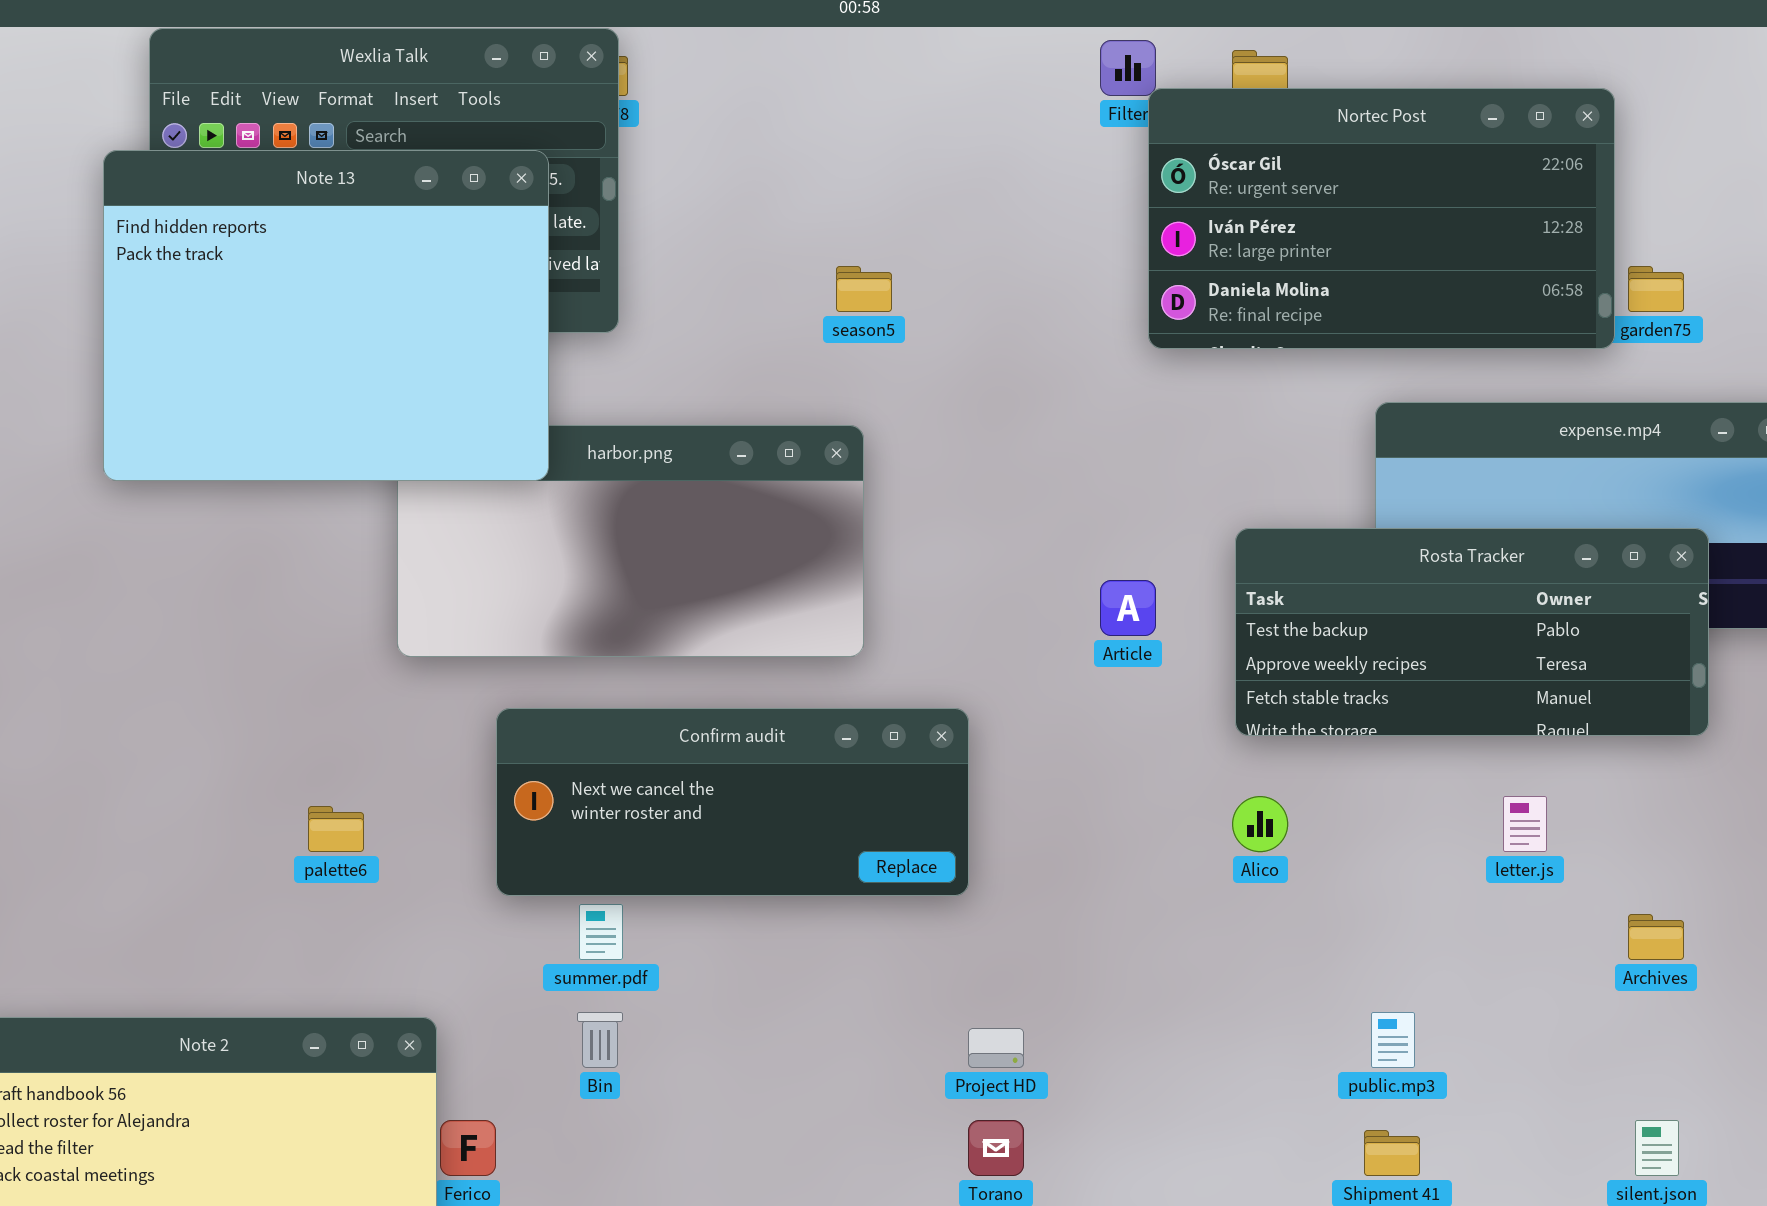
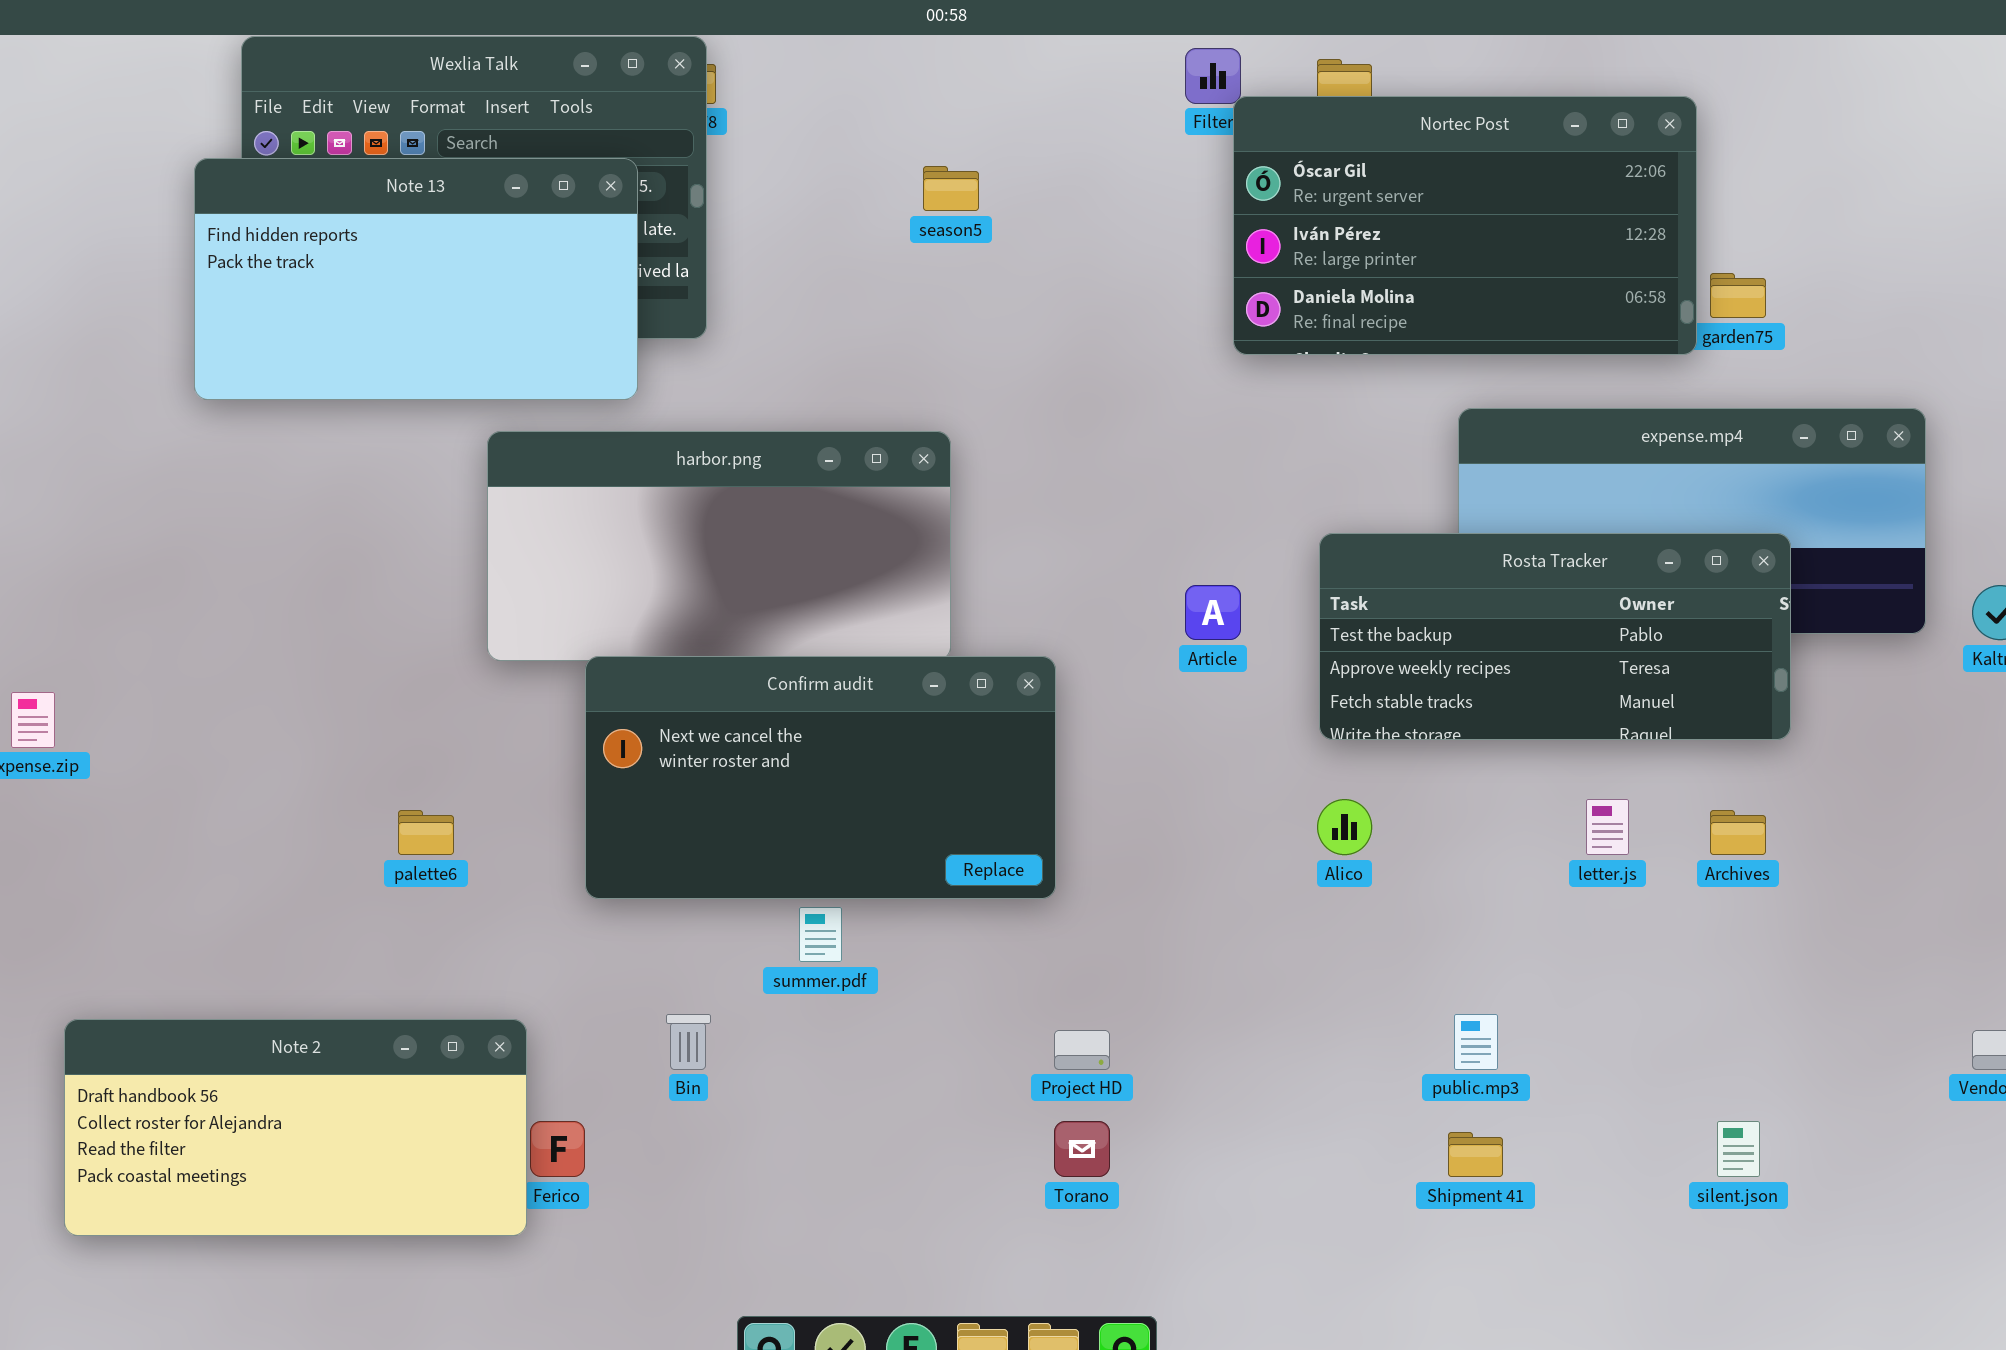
Note 13: [103,150,549,481] -> [194,158,638,400], resized
season5: [836,266,892,312] -> [923,166,979,211], moved
Confirm audit: [496,708,969,896] -> [585,656,1056,899], resized
summer.pdf: [579,904,623,960] -> [799,907,842,962], moved
Archives: [1628,914,1684,960] -> [1710,810,1766,855], moved

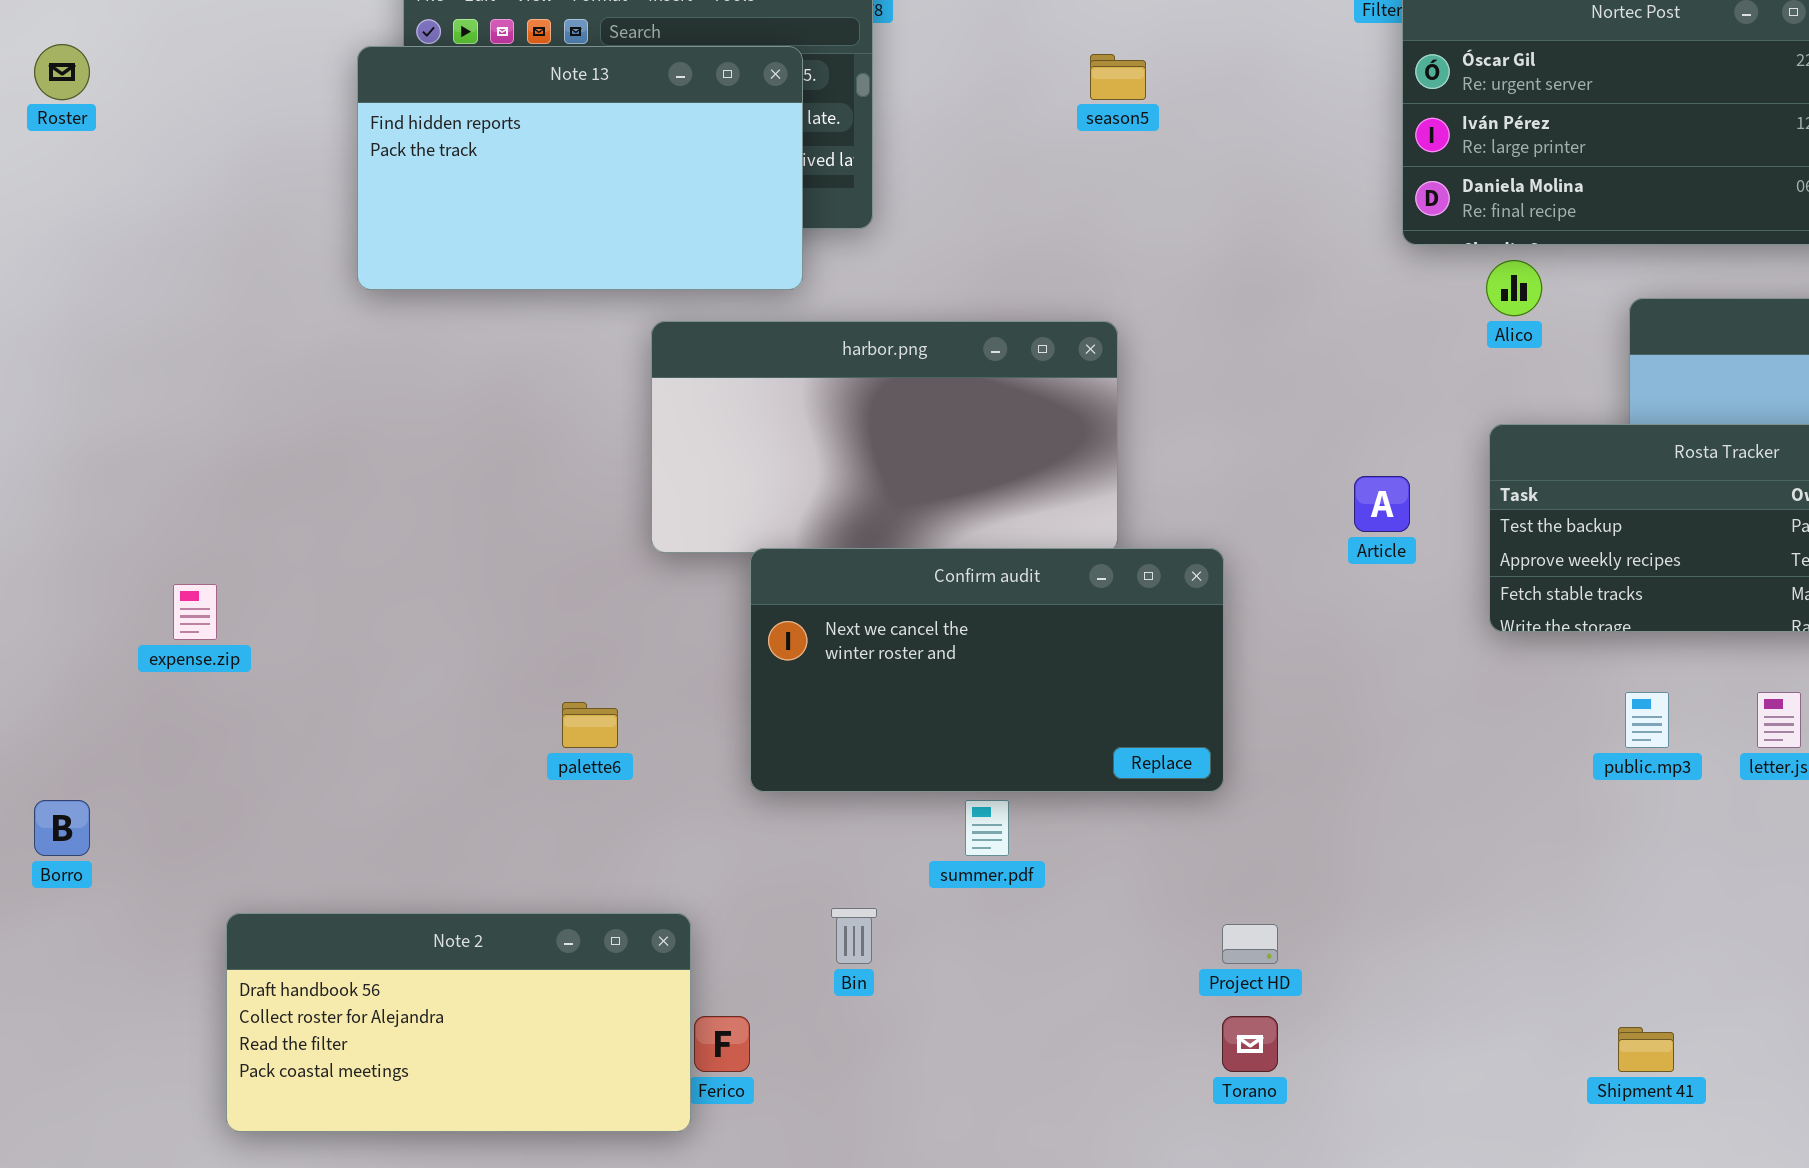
Alico: [1317,799,1372,855] -> [1486,260,1542,316], moved
public.mp3: [1454,1014,1498,1070] -> [1625,692,1669,748], moved

